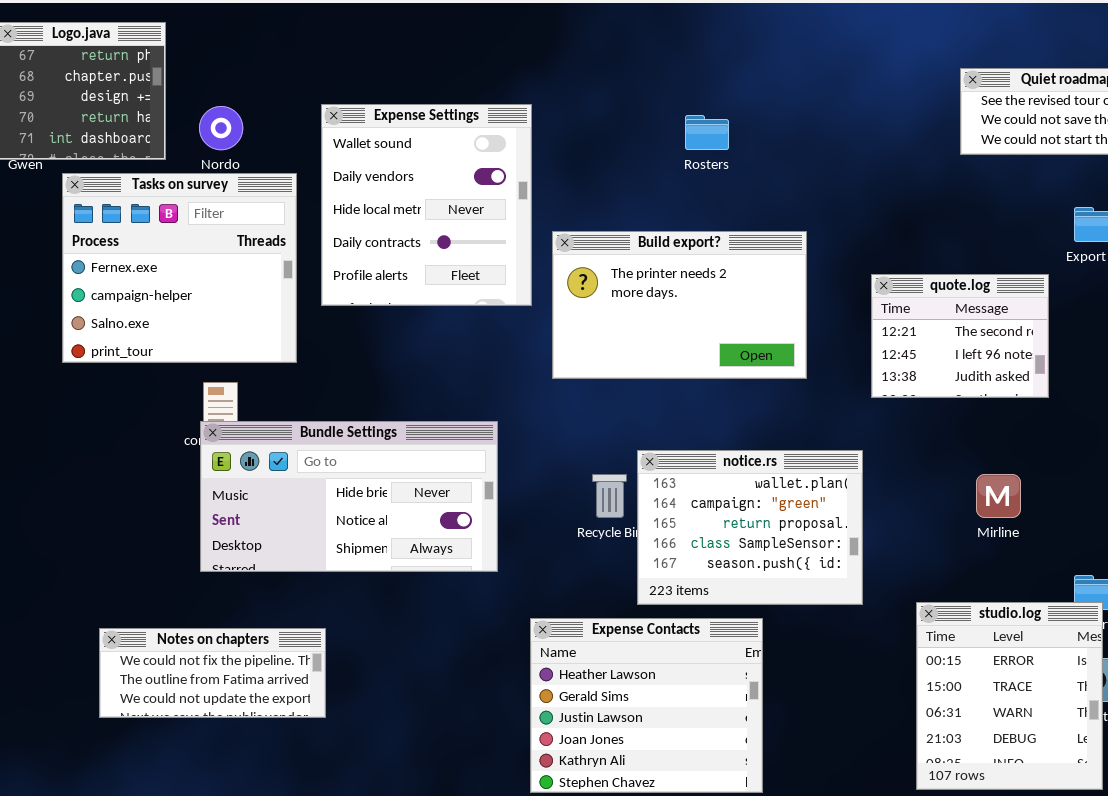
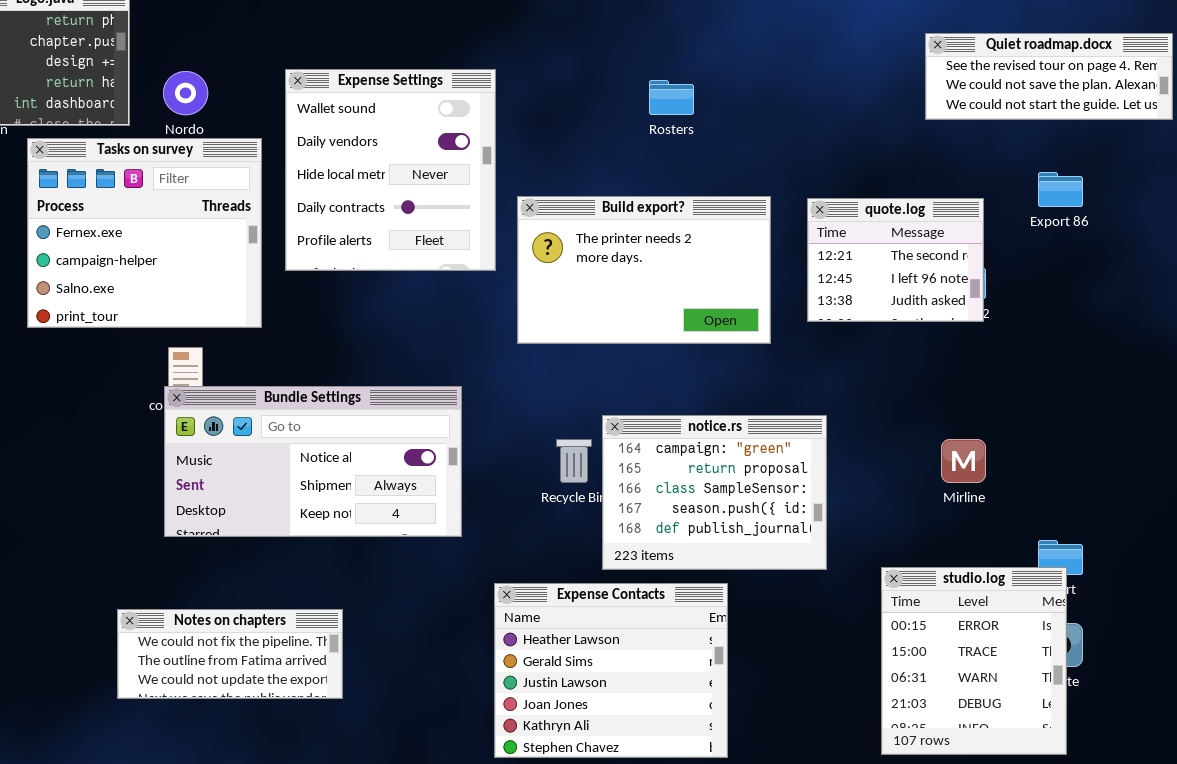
quote.log: [871,274,1049,398] -> [807,198,984,322], moved
Bundle Settings: [200,421,498,572] -> [164,386,462,537], scrolled down 1 row
notice.rs: [637,450,863,605] -> [602,415,827,570], scrolled down 1 row
Notes on chapters: [99,628,326,718] -> [117,609,343,699], moved

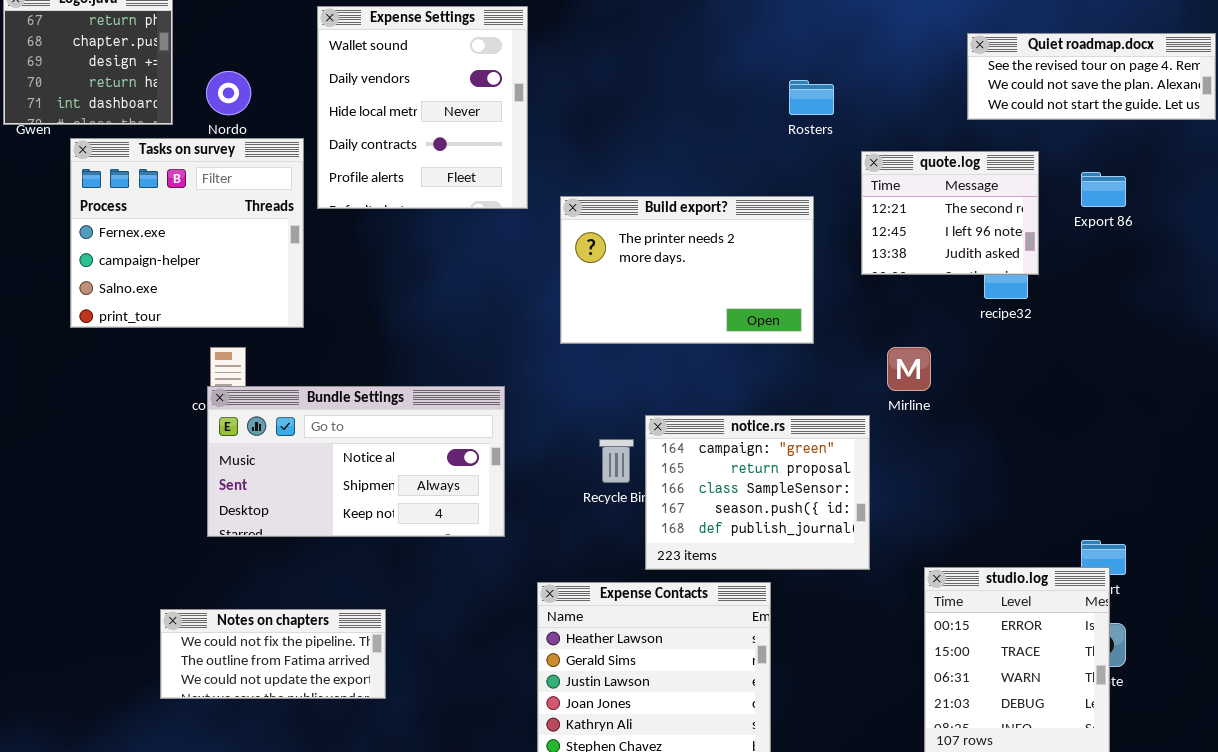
Expense Settings: [285,69,496,271] -> [317,6,528,209], moved
Rosters: [649,80,694,115] -> [789,80,834,115], moved
quote.log: [807,198,984,322] -> [861,151,1039,275], moved
Mirline: [941,439,986,483] -> [887,347,931,391], moved

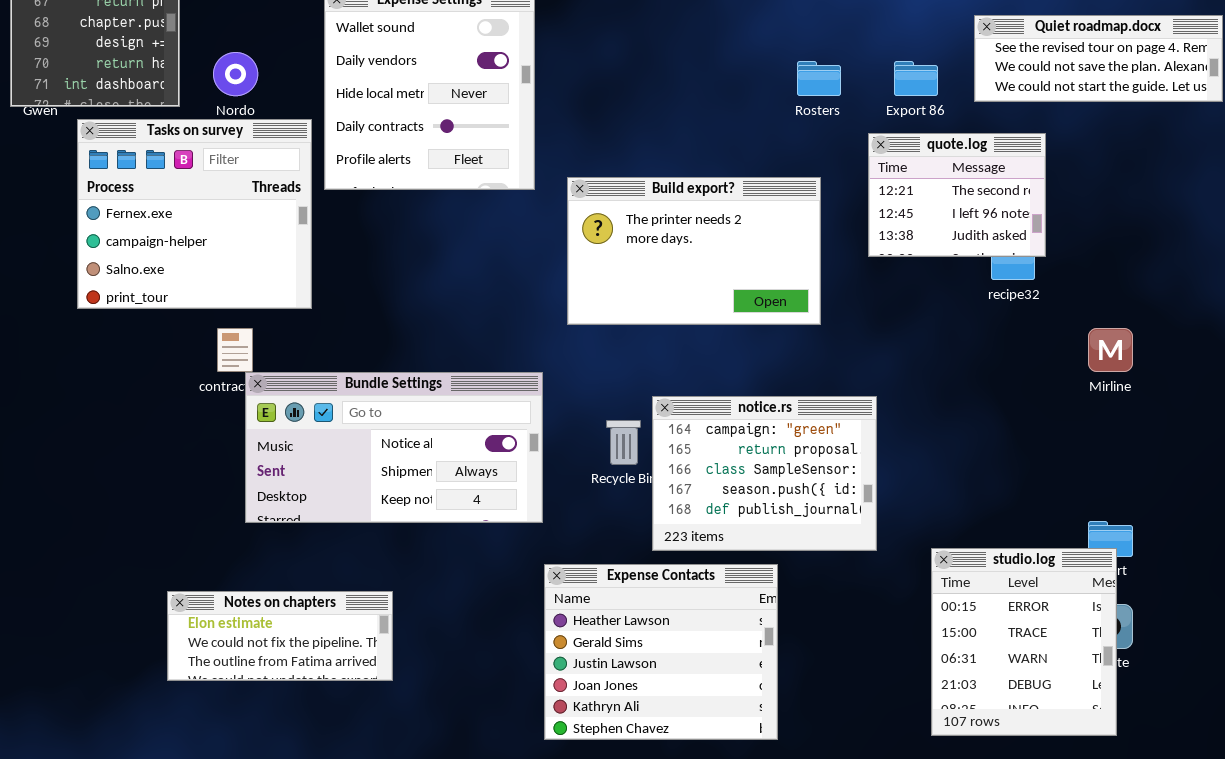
Export 86: [1081,172,1126,207] -> [894,61,938,96], moved
Mirline: [887,347,931,391] -> [1088,328,1133,372], moved
Bundle Settings: [207,386,505,537] -> [245,372,543,523], moved
Notes on chapters: [160,609,386,699] -> [167,591,393,681], scrolled up 1 row

